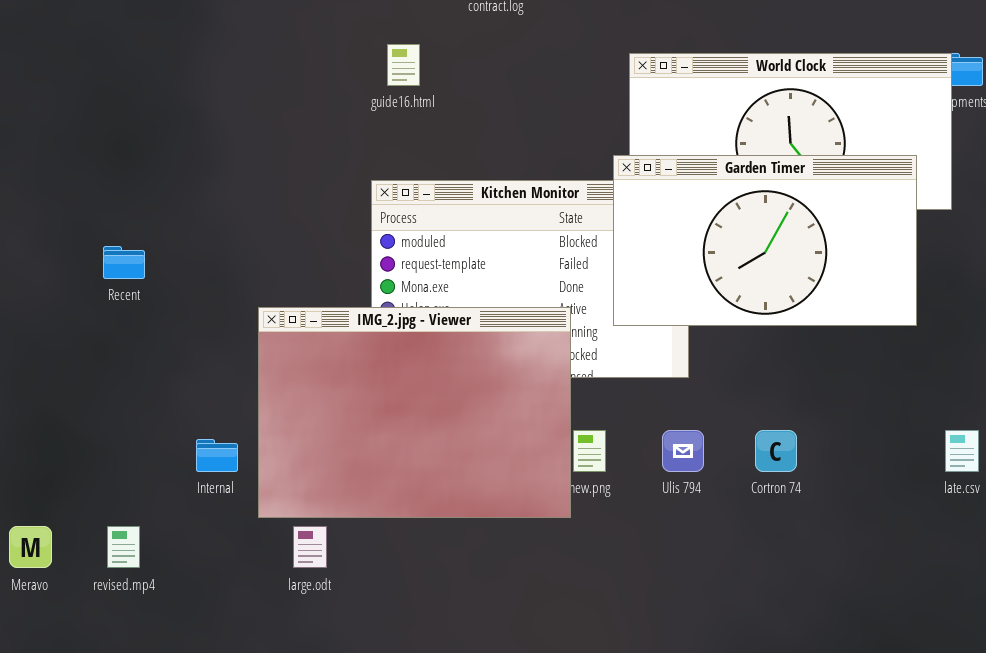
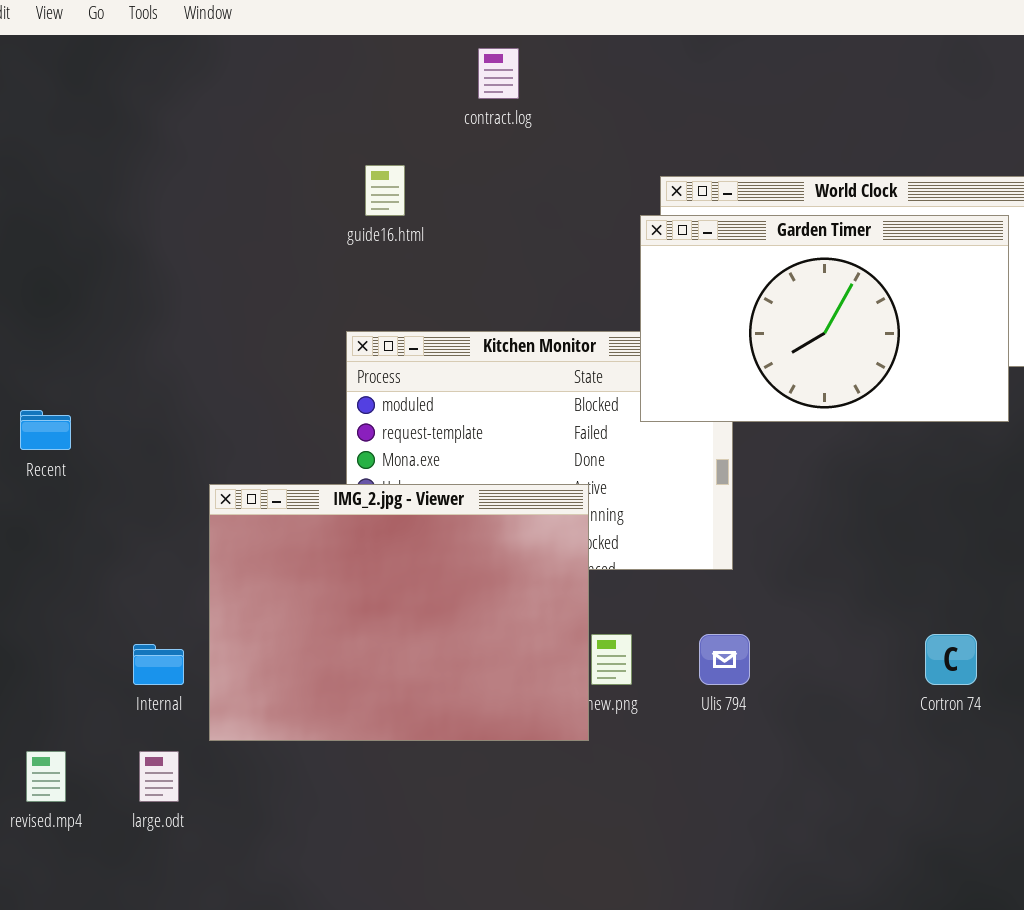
Garden Timer: [613,155,917,326] -> [640,215,1009,422], moved
Cortron 74: [755,430,797,472] -> [925,634,977,685], moved
large.odt: [293,526,327,568] -> [139,751,179,802], moved

